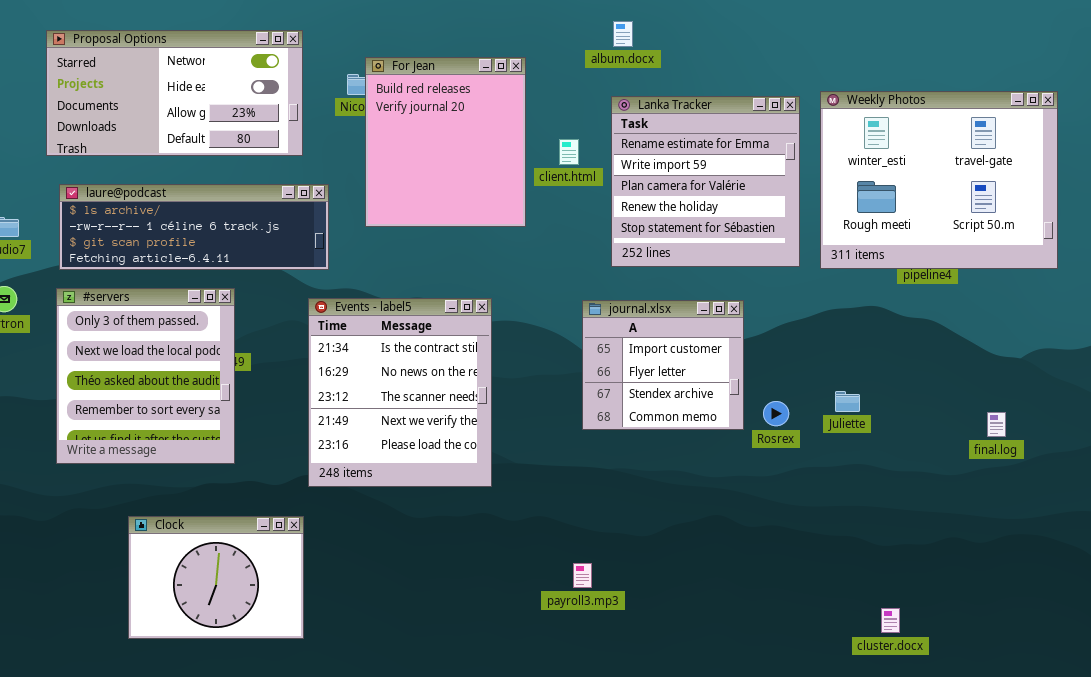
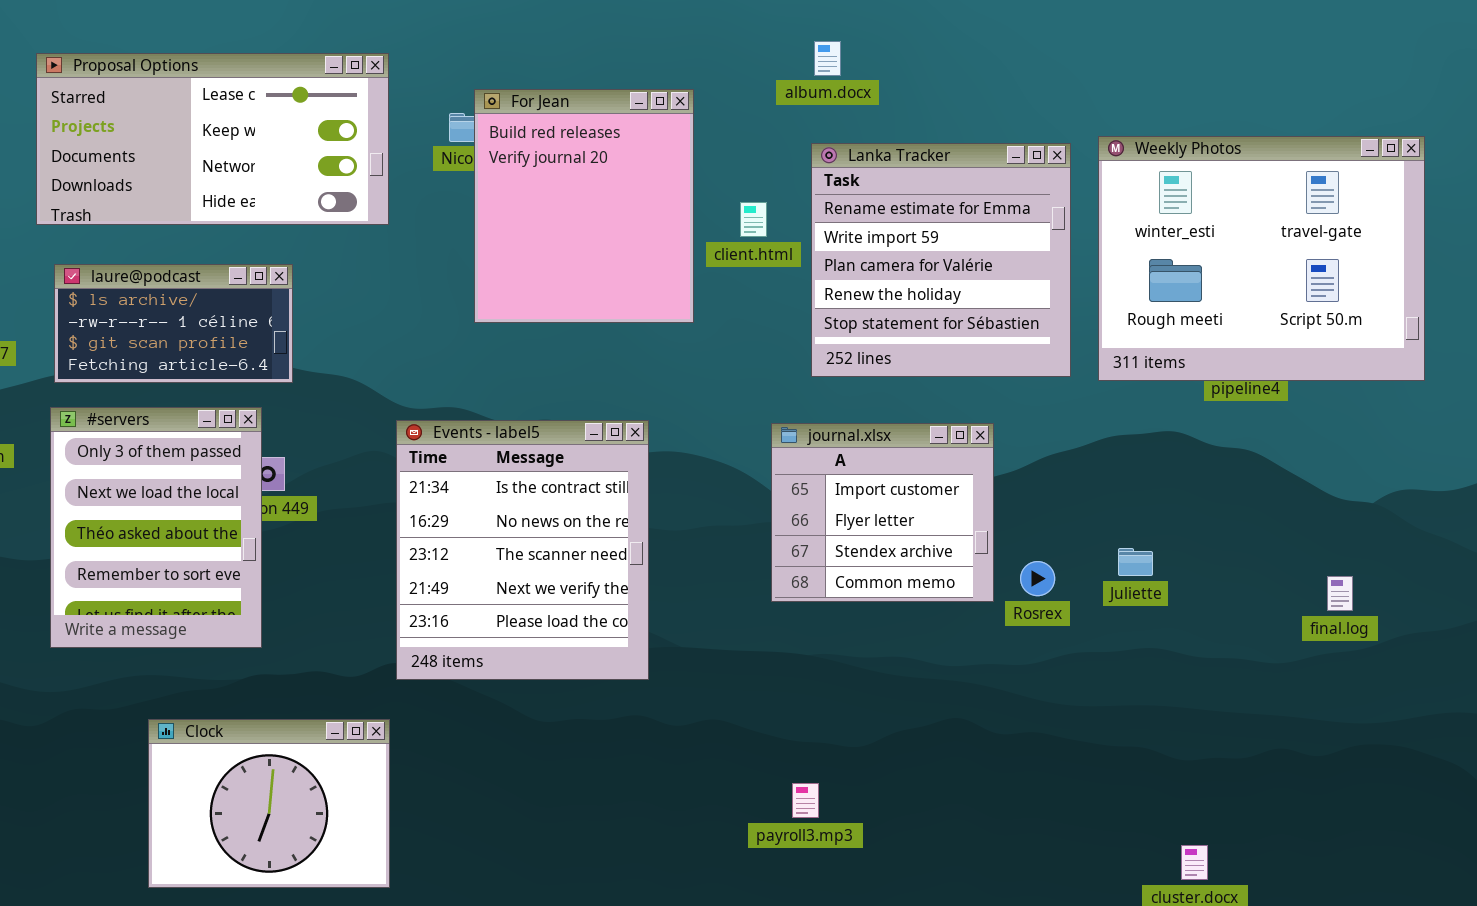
Proposal Options: [46,30,303,156] -> [36,53,389,225], scrolled up 2 rows
laure@podcast: [59,184,329,270] -> [54,264,293,383], resized
#servers: [56,288,235,464] -> [50,407,262,648], resized
payroll3.mp3: [573,563,592,588] -> [792,783,819,818], moved

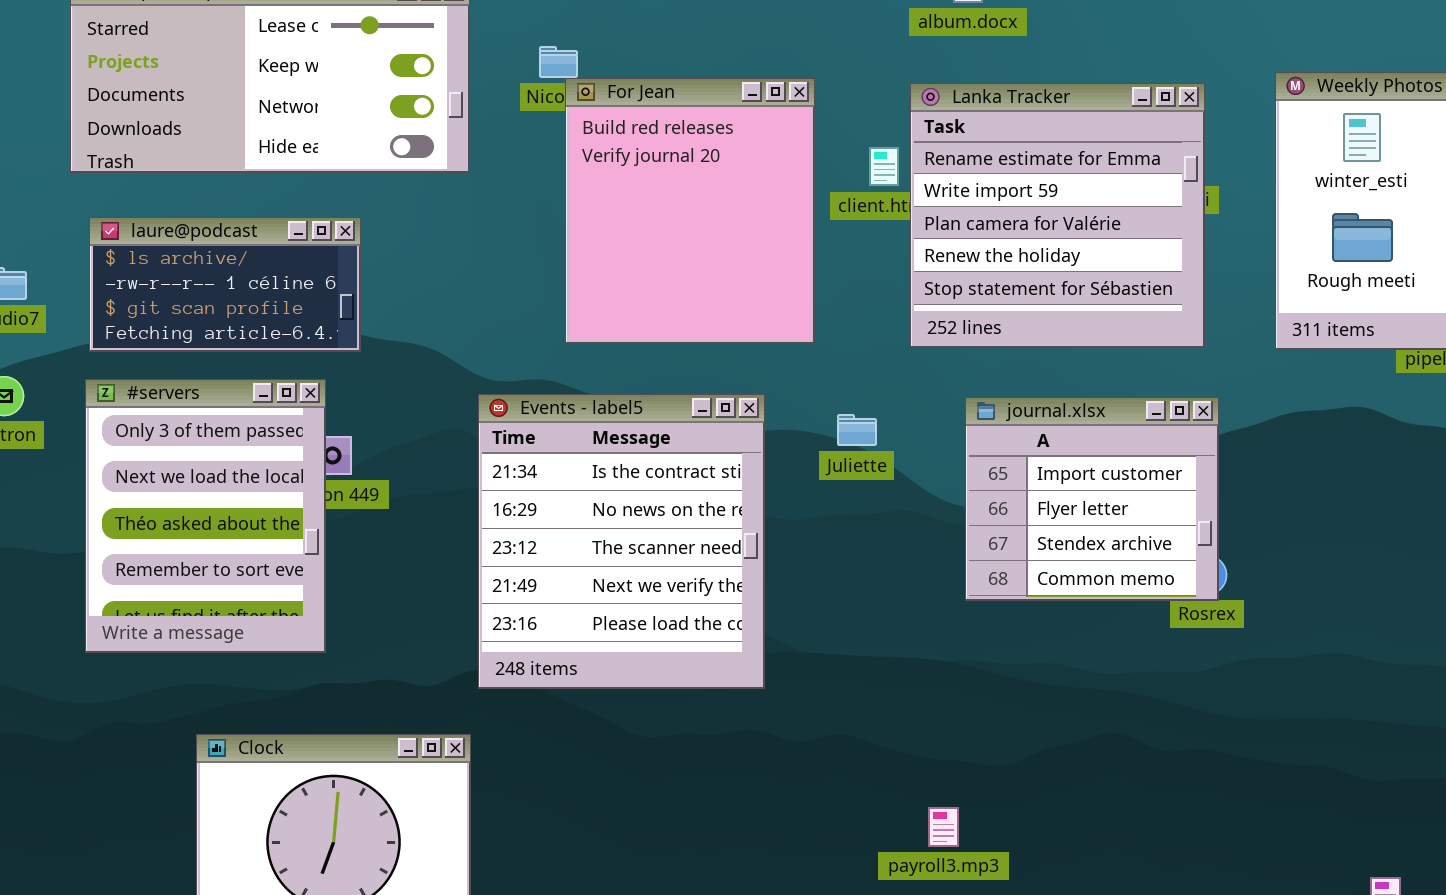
For Jean: [474,89,694,323] -> [565,78,815,344], moved
Lanka Tracker: [811,143,1071,377] -> [910,83,1205,348], moved
journal.xlsx: [771,423,994,602] -> [965,397,1219,601], moved
Juliette: [1118,548,1153,576] -> [837,414,877,446], moved

